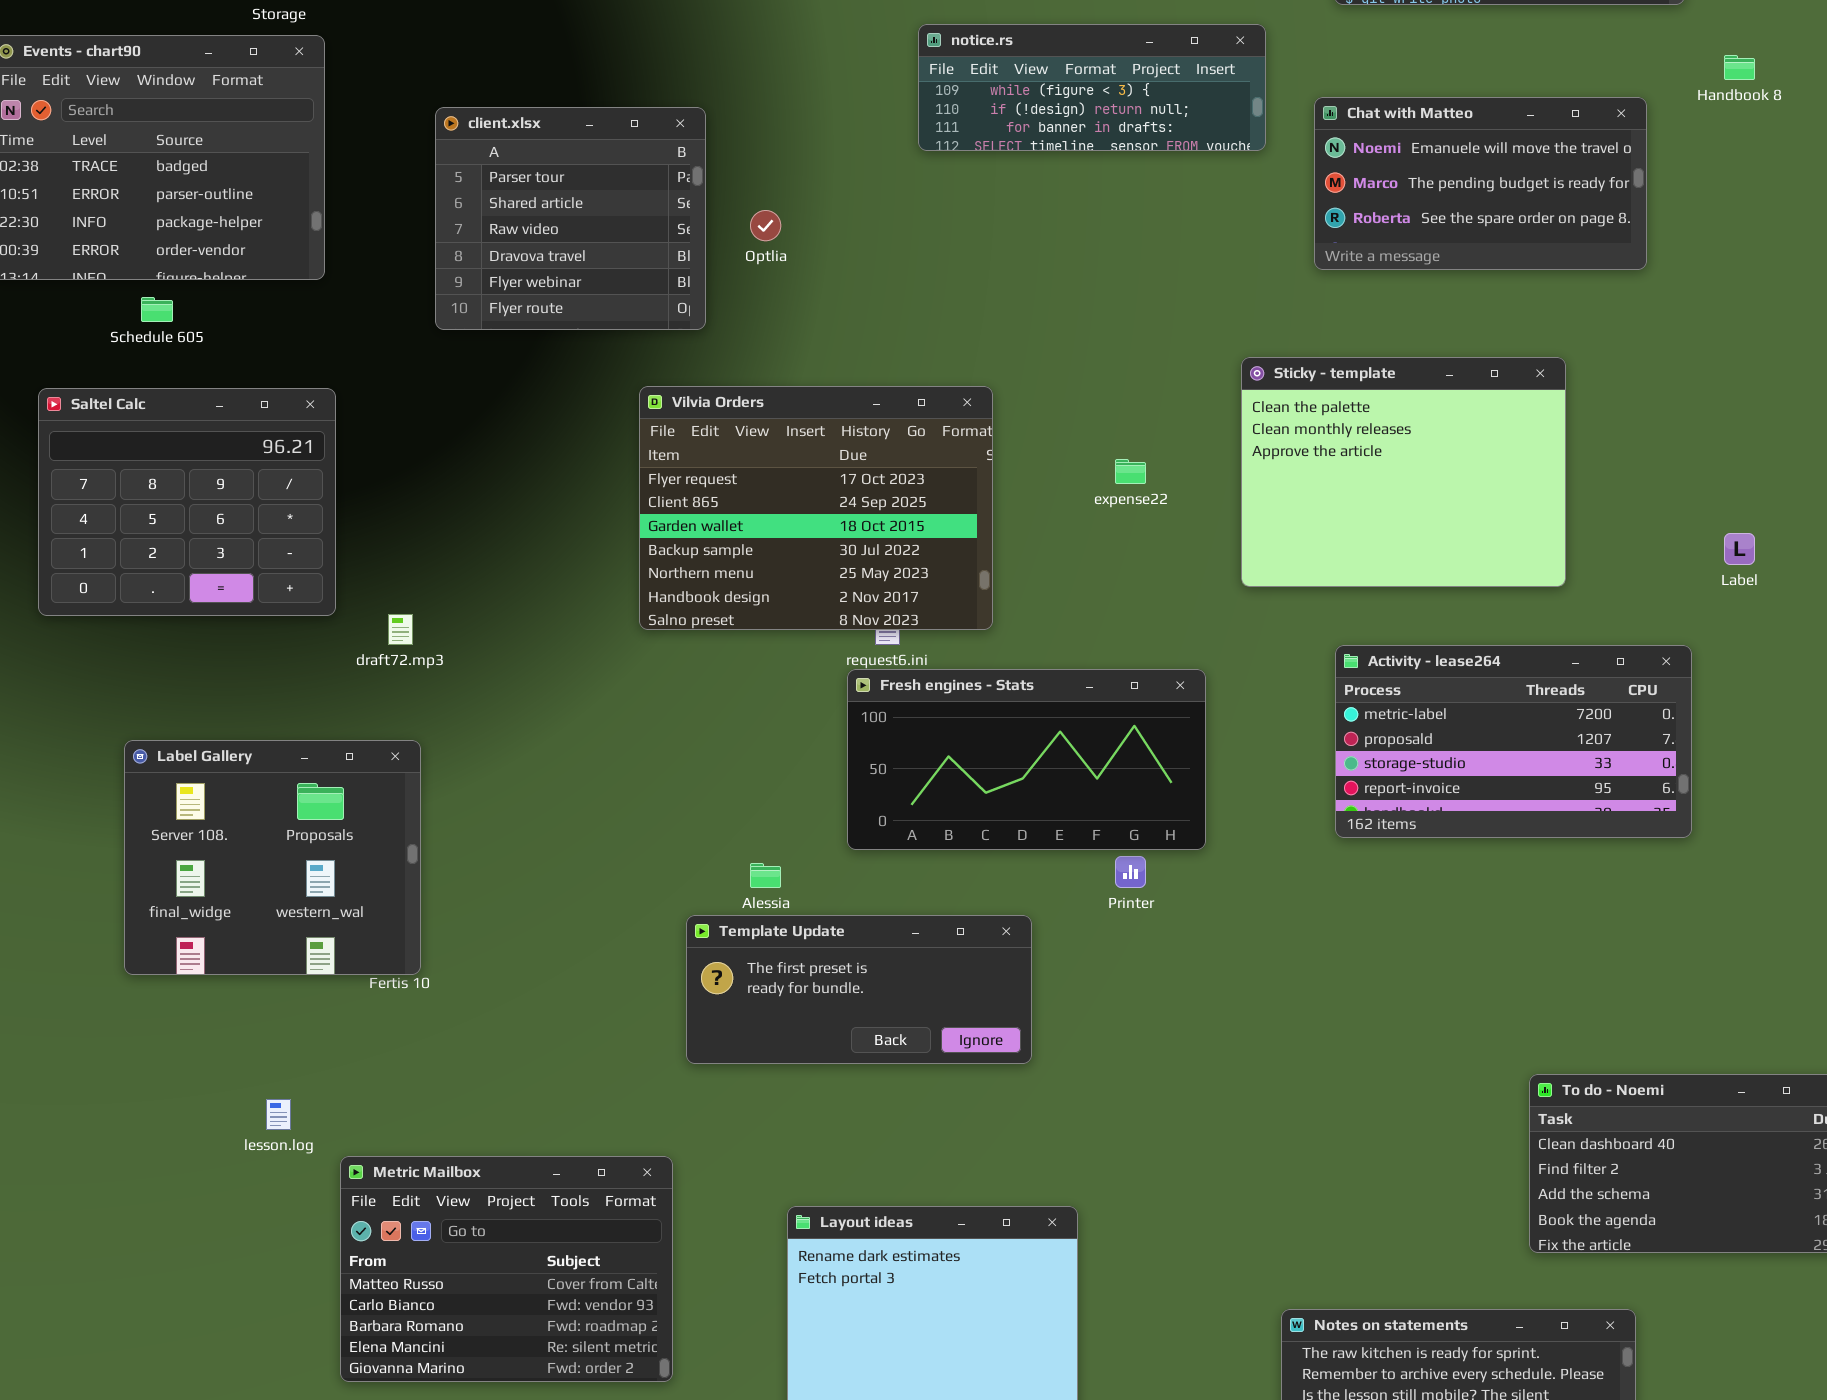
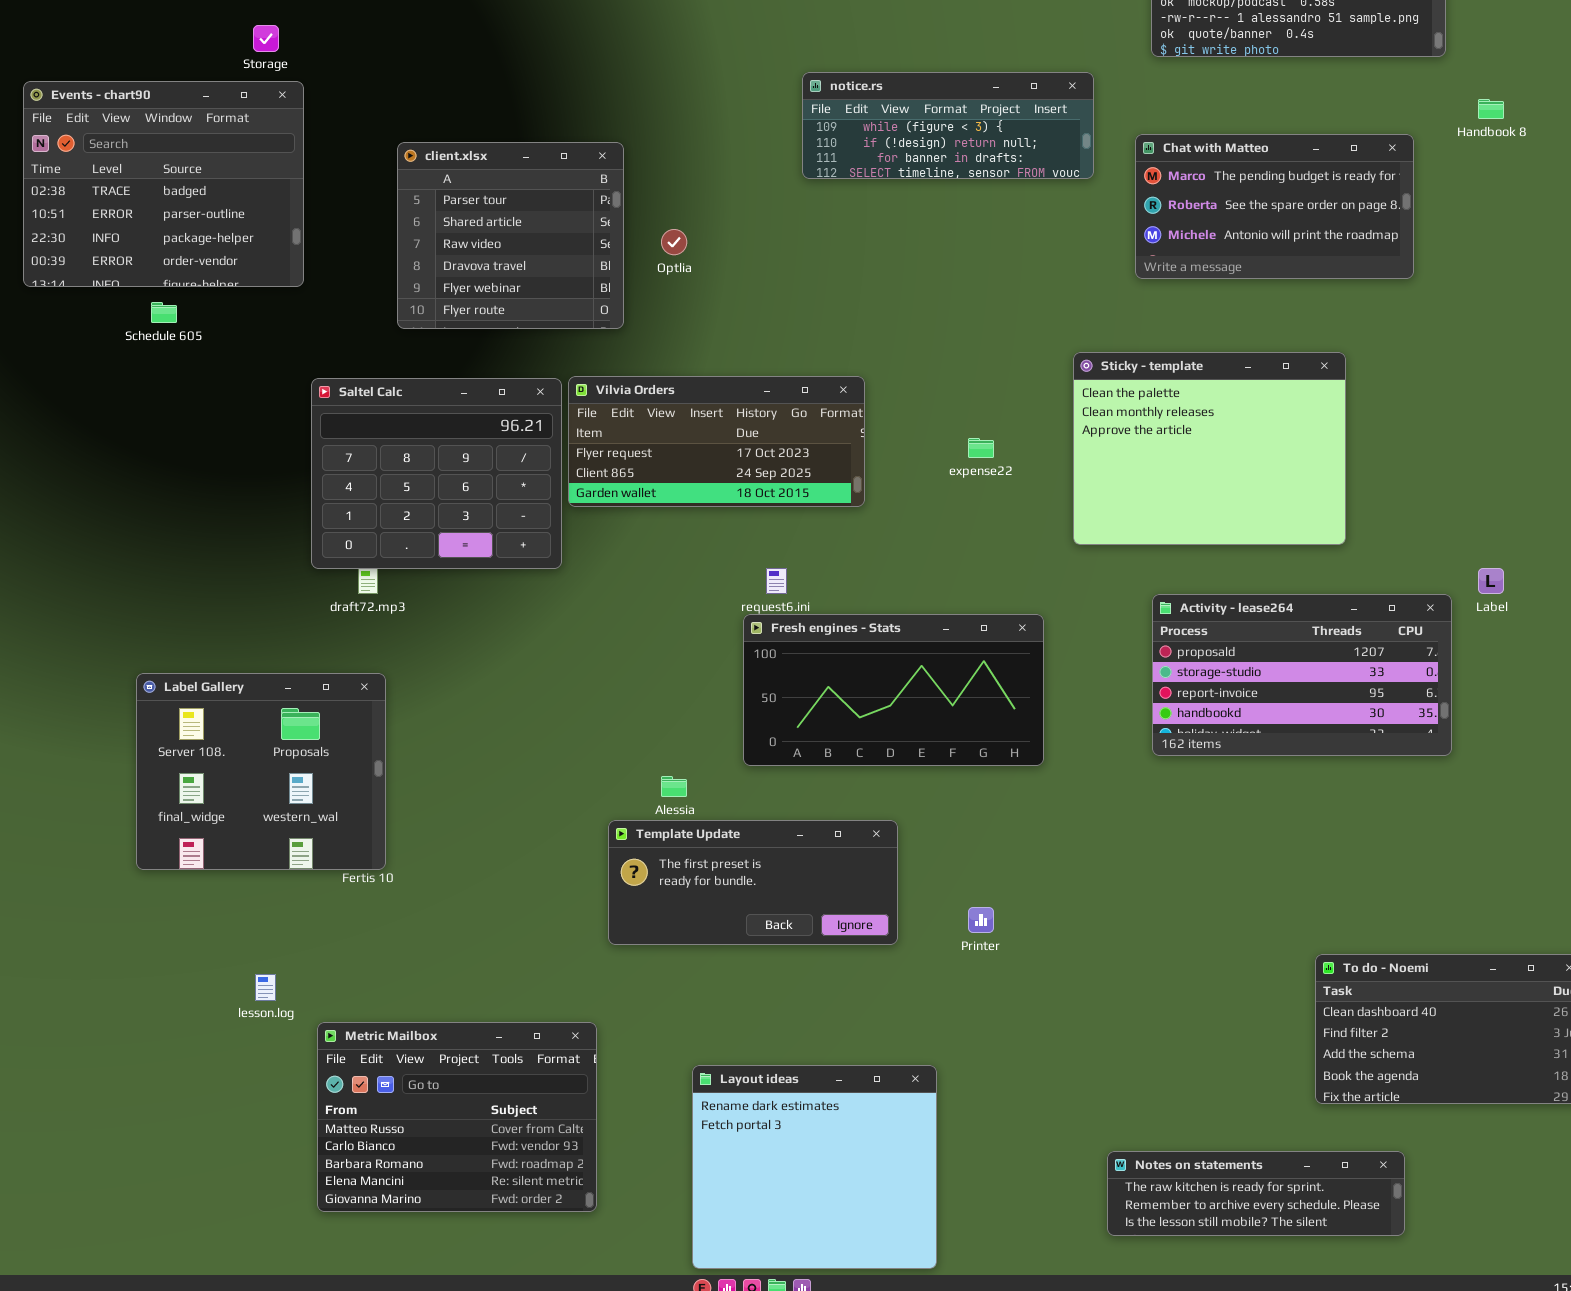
Chat with Matteo: [1314,97,1647,270] -> [1135,134,1414,279], scrolled down 1 row
Vilvia Orders: [639,386,993,630] -> [568,376,865,507], resized
Saltel Calc: [38,388,336,616] -> [311,378,562,569], moved
Label: [1724,533,1755,565] -> [1478,568,1504,594], moved
Activity - lease264: [1335,645,1692,838] -> [1152,594,1452,756], scrolled down 1 row
Printer: [1115,856,1146,888] -> [968,907,994,933], moved

